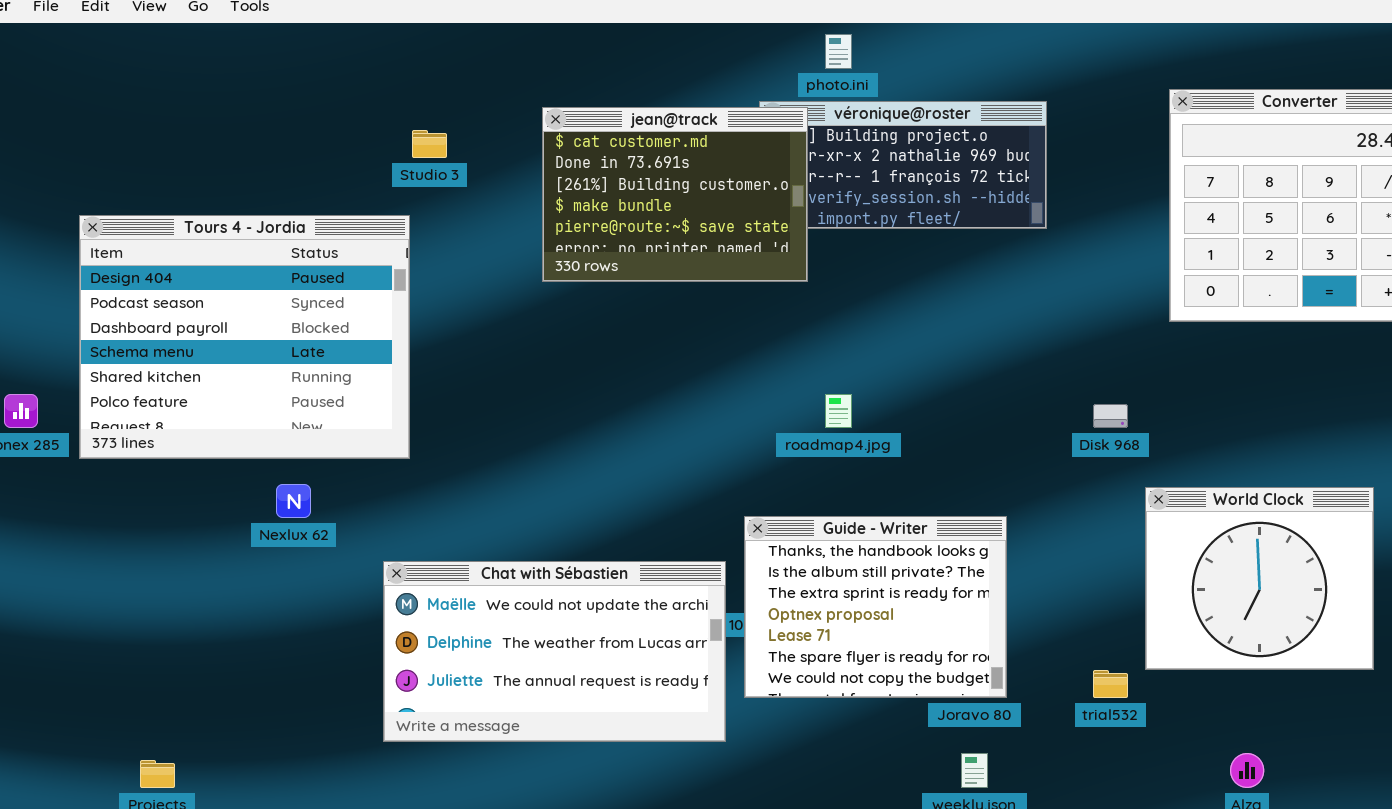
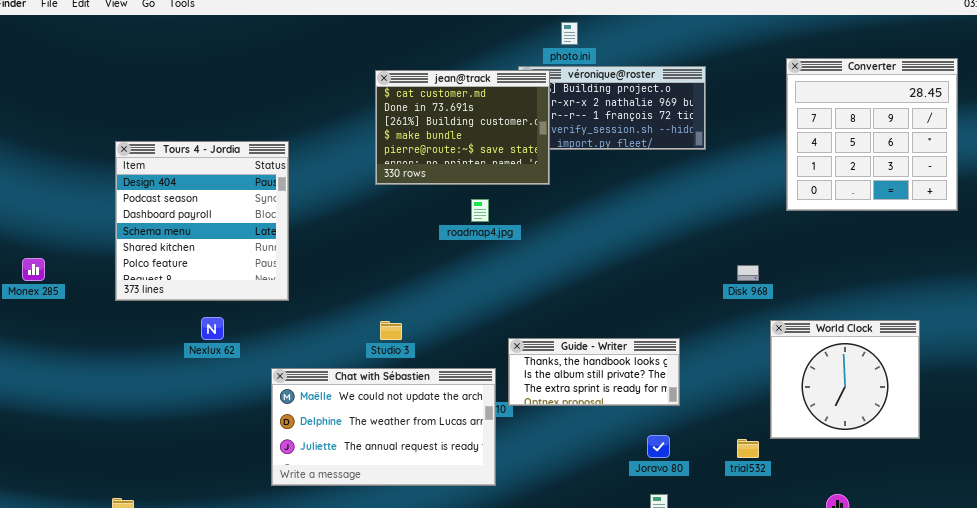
Studio 3: [412,130,447,158] -> [380,321,402,340], moved
Tours 4 - Jordia: [79,215,410,459] -> [115,141,289,301], resized
roadmap4.jpg: [825,394,852,428] -> [471,199,489,222], moved
Guide - Writer: [744,516,1007,698] -> [508,338,680,406], resized

